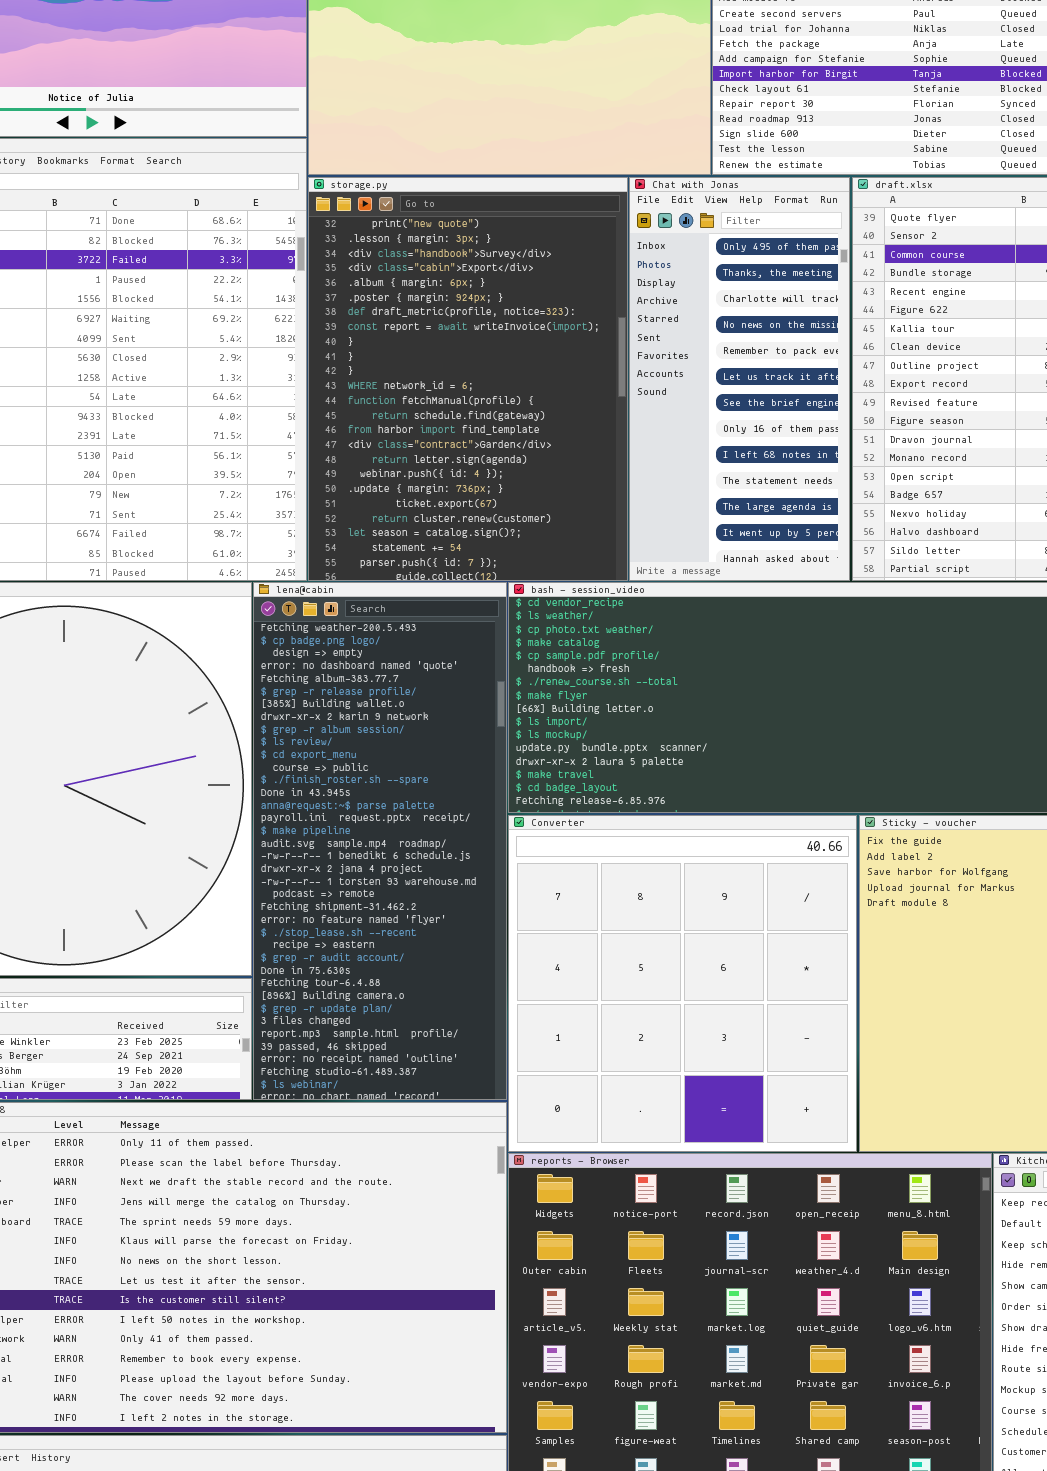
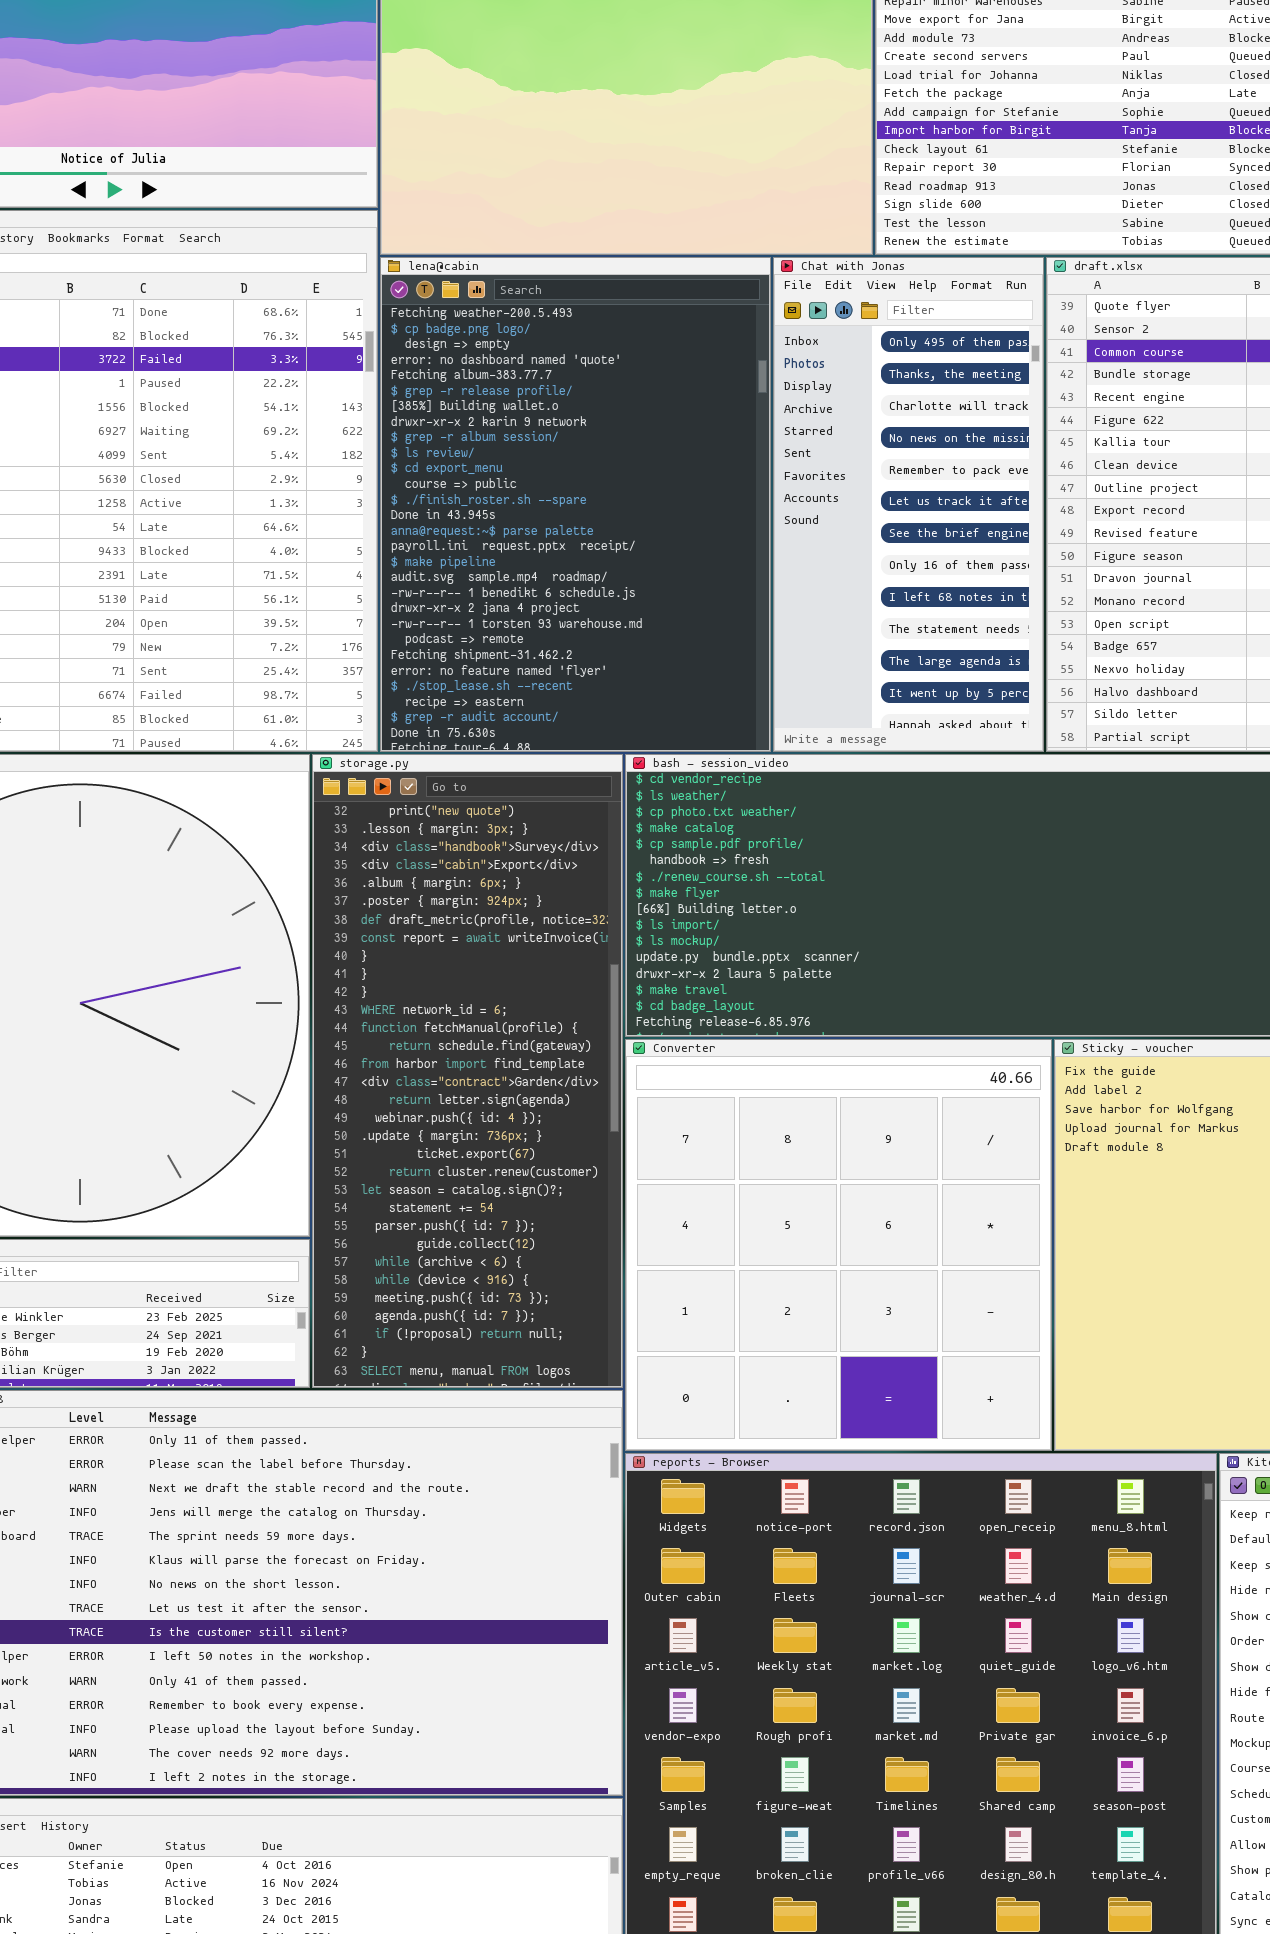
storage.py: [308,177,628,581] -> [312,754,623,1388], moved, resized
lena@cabin: [253,582,507,1100] -> [380,257,771,752], moved, resized

